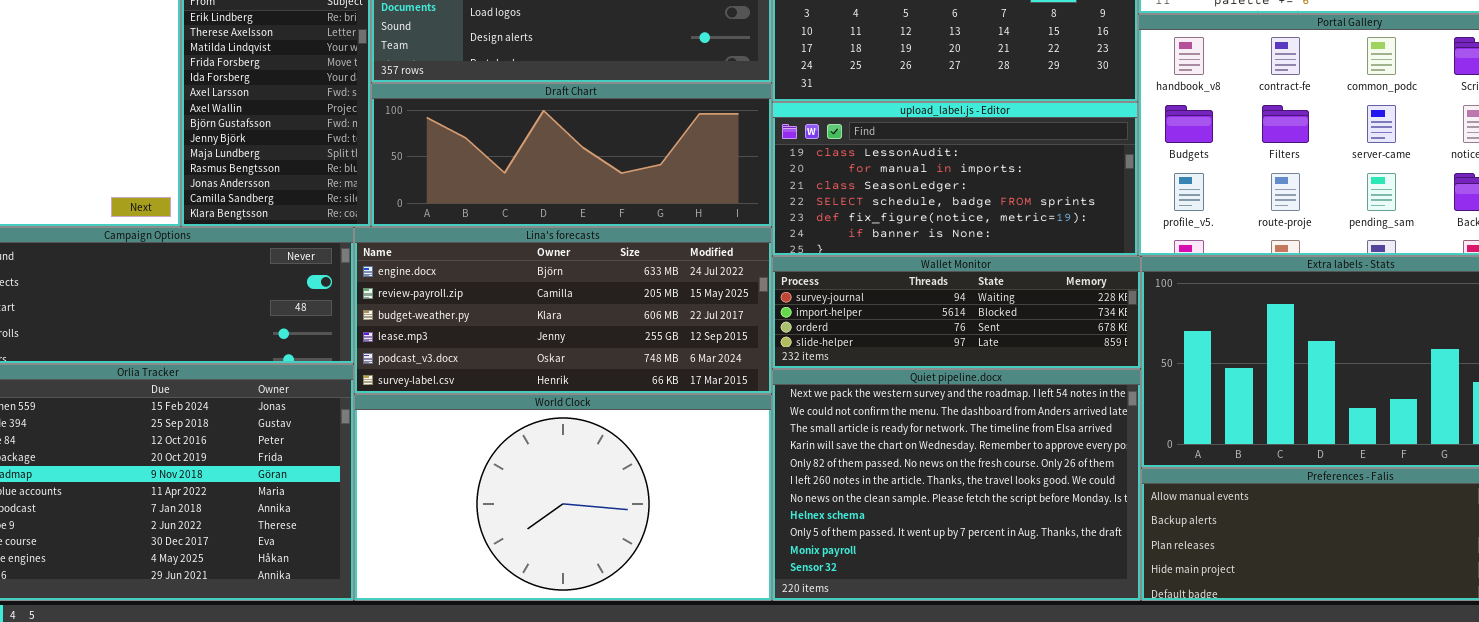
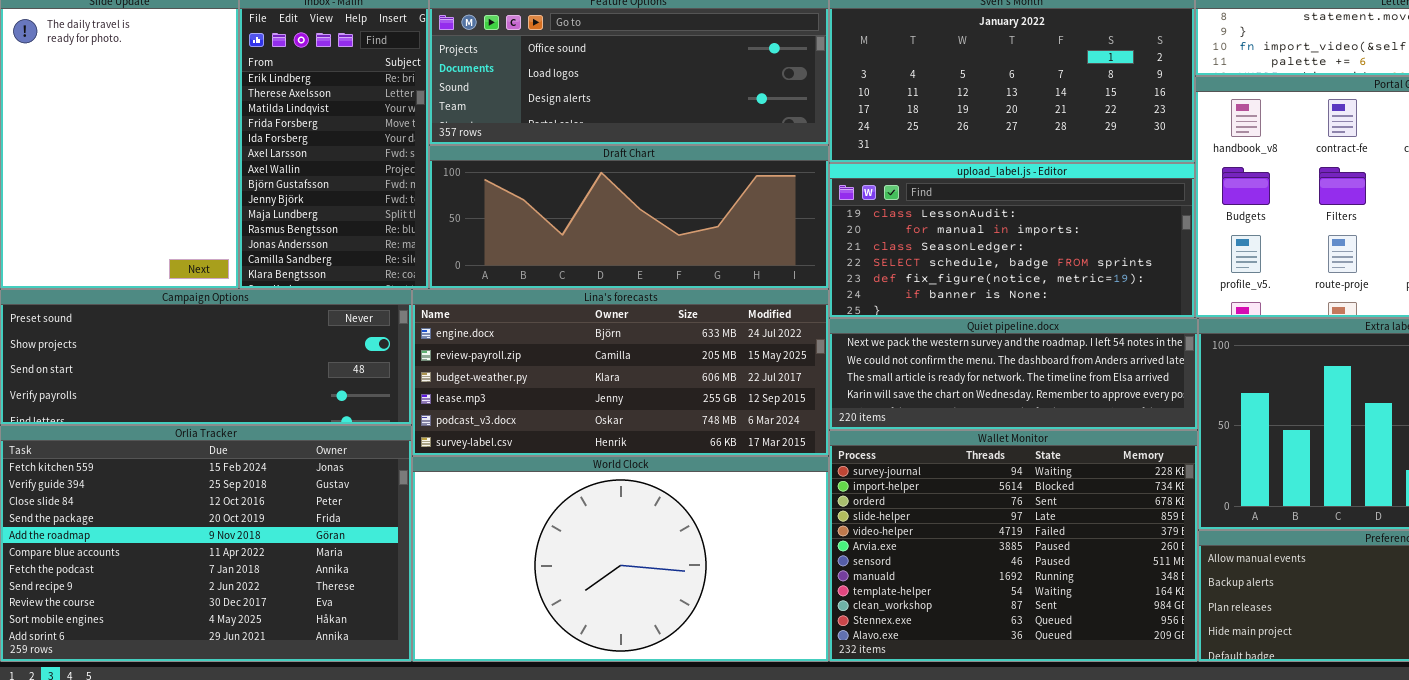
Wallet Monitor: [772,256,1141,369] -> [829,430,1198,662], moved, resized
Quiet pipeline.docx: [772,369,1141,601] -> [829,318,1198,430], moved, resized

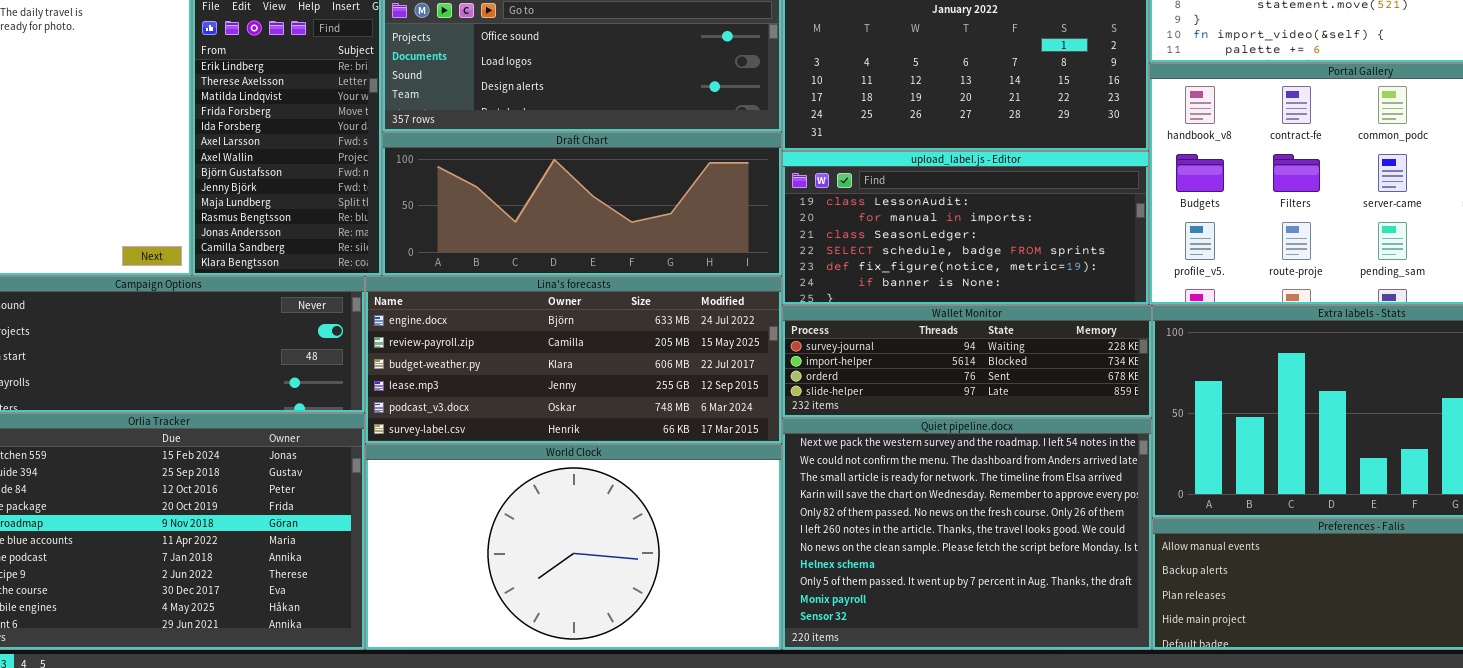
Quiet pipeline.docx: [829,318,1198,430] -> [782,418,1152,650], moved, resized
Wallet Monitor: [829,430,1198,662] -> [782,305,1152,418], moved, resized

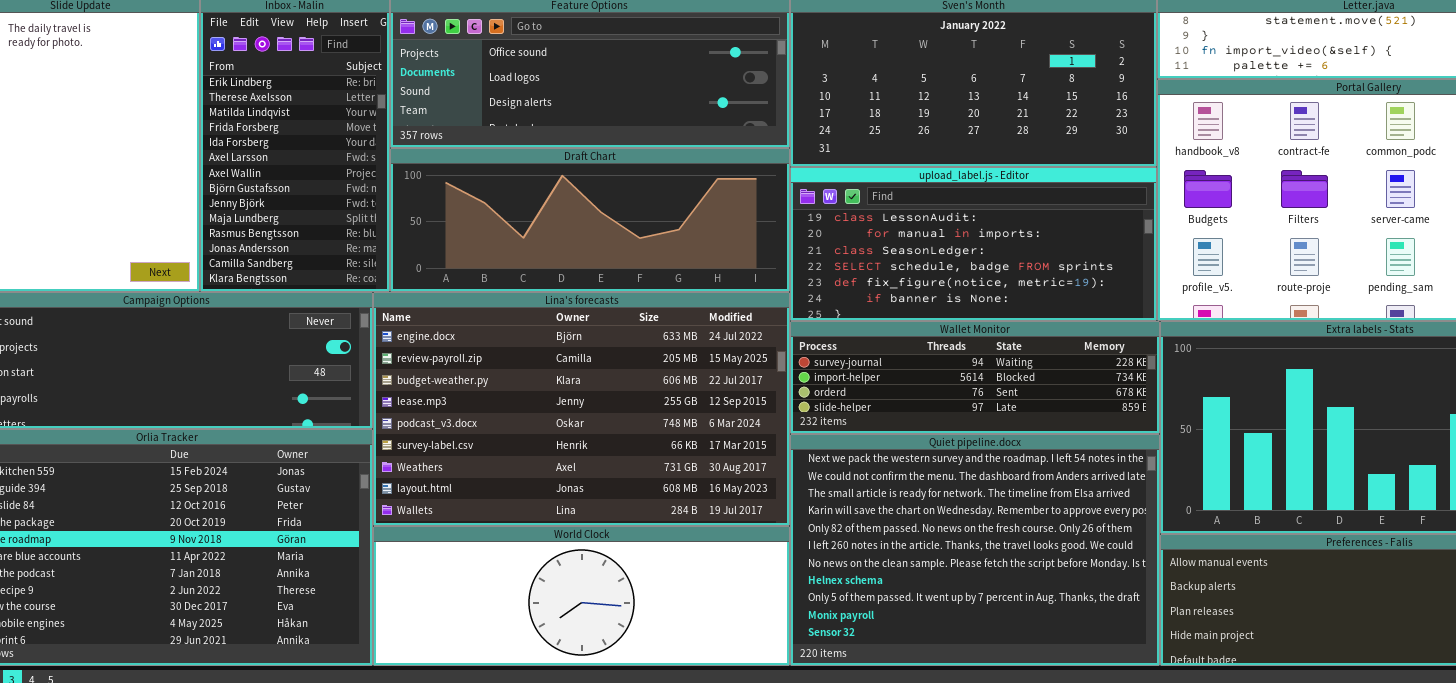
Lina's forecasts: [365,276,782,444] -> [373,292,790,526], resized
World Clock: [365,444,782,650] -> [373,526,790,666], resized

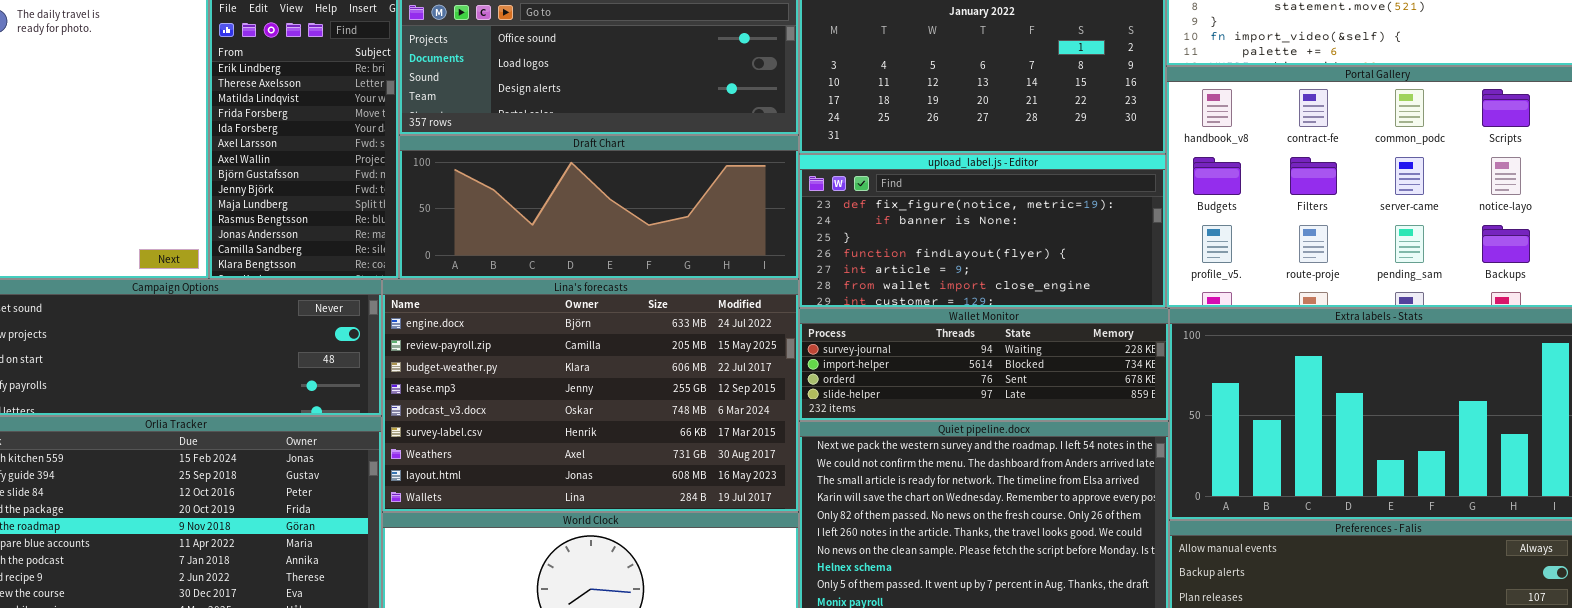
upload_label.js - Editor: [790,167,1157,321] -> [799,154,1166,308], scrolled down 4 rows

